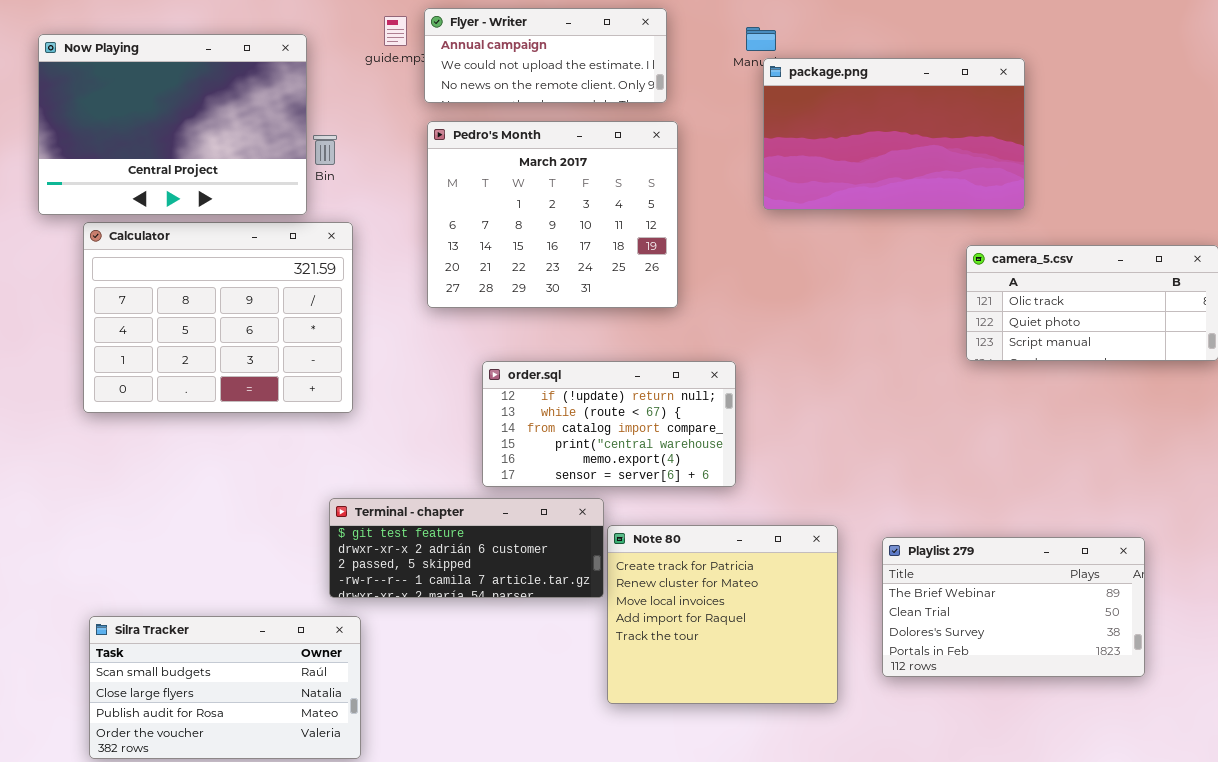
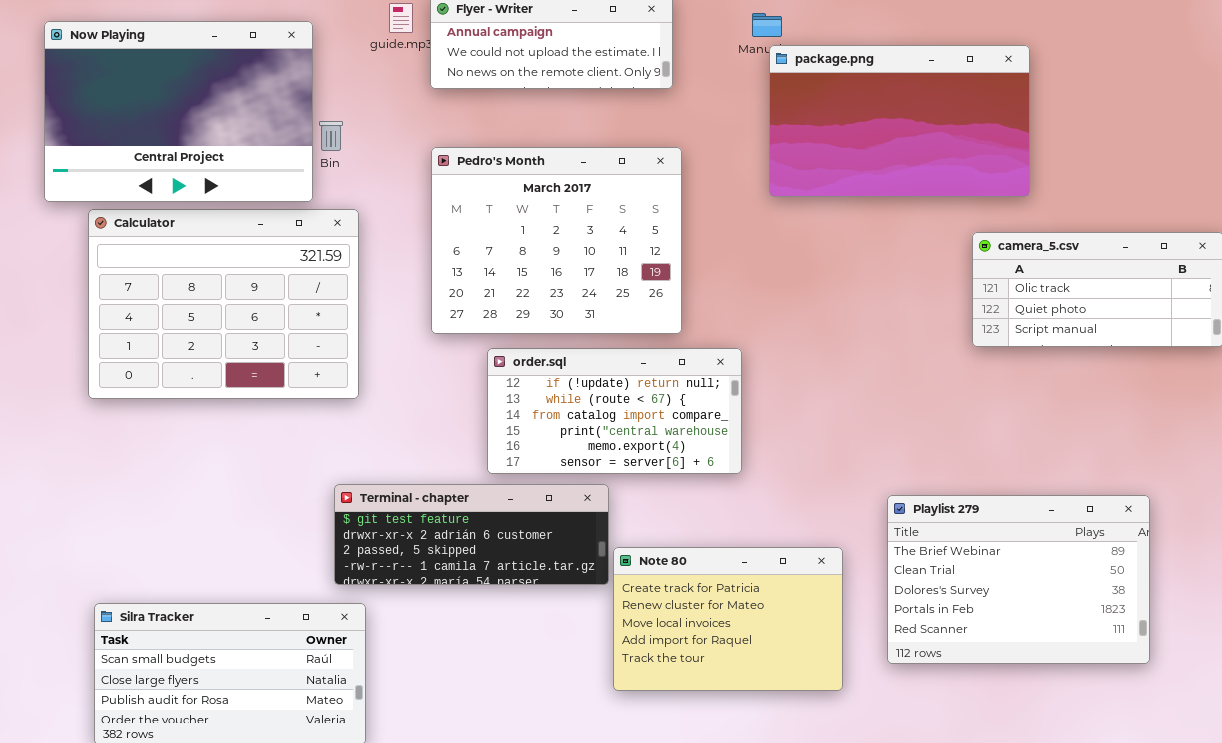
Pedro's Month: [427,121,678,308] -> [431,147,682,334], moved
Note 80: [607,525,838,704] -> [613,547,843,691], resized
Playlist 279: [882,537,1145,677] -> [887,495,1150,664], resized

